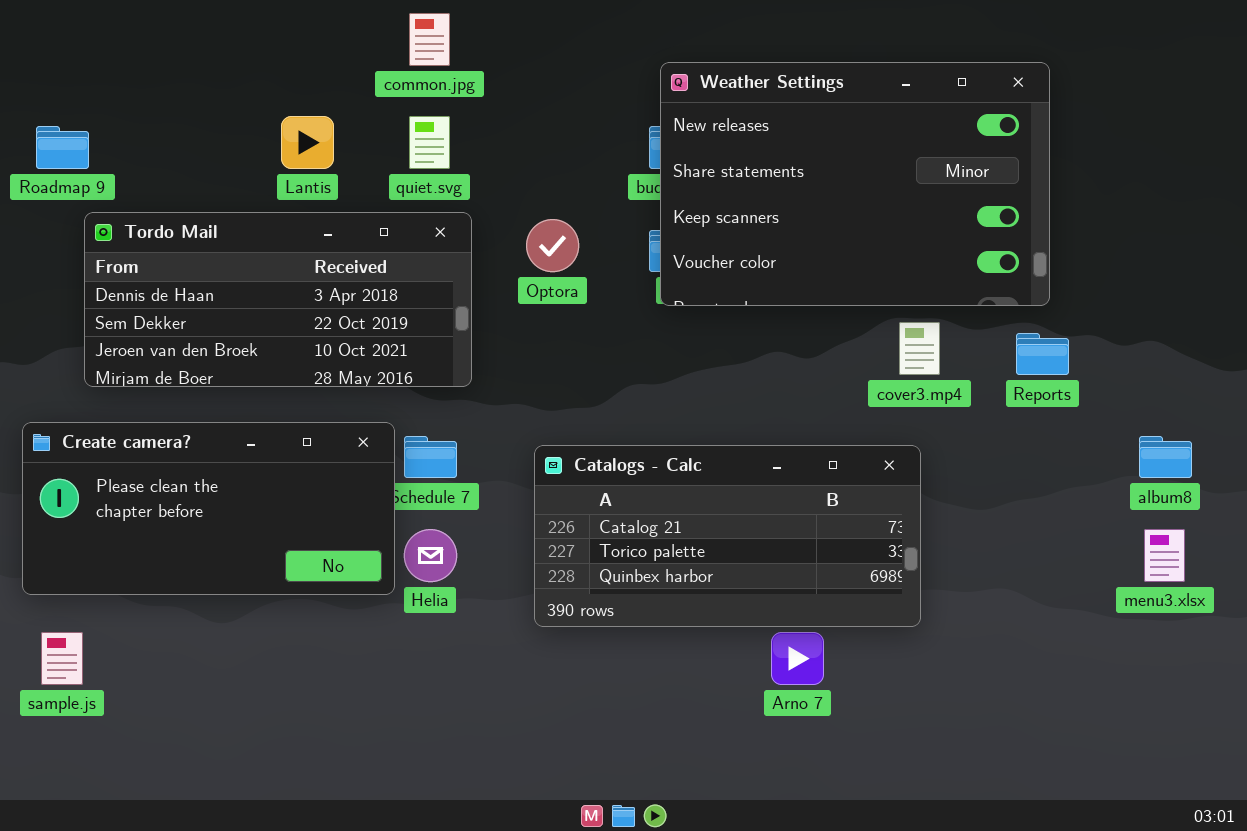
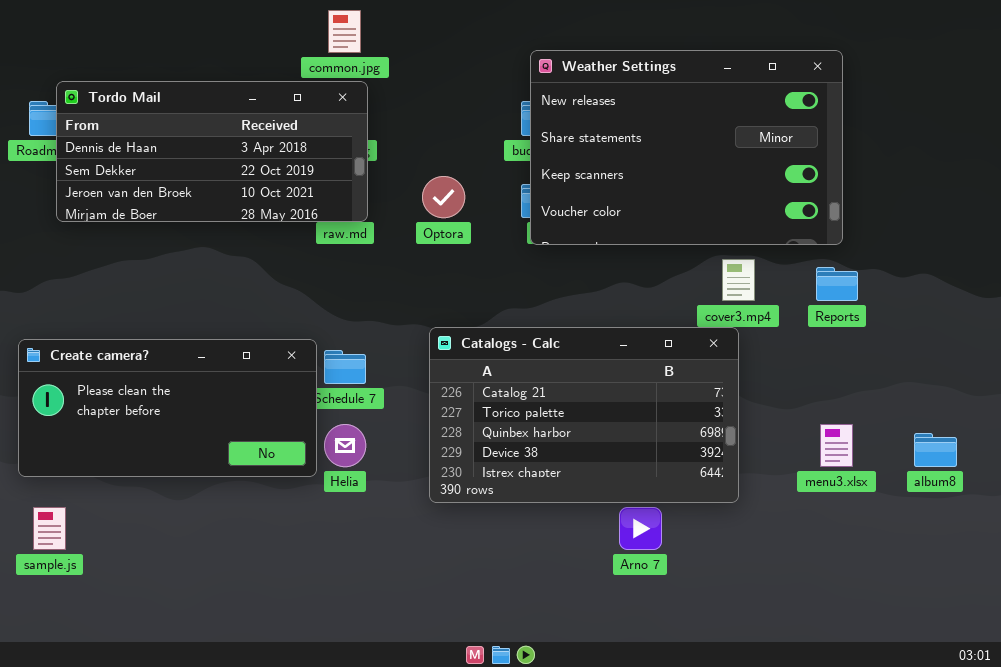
Tordo Mail: [84,212,472,387] -> [56,81,368,222], moved
album8: [1139,436,1192,478] -> [914,433,957,467], moved
Catalogs - Calc: [534,445,921,627] -> [429,327,739,503], resized
menu3.xlsx: [1144,529,1185,582] -> [820,424,853,467], moved

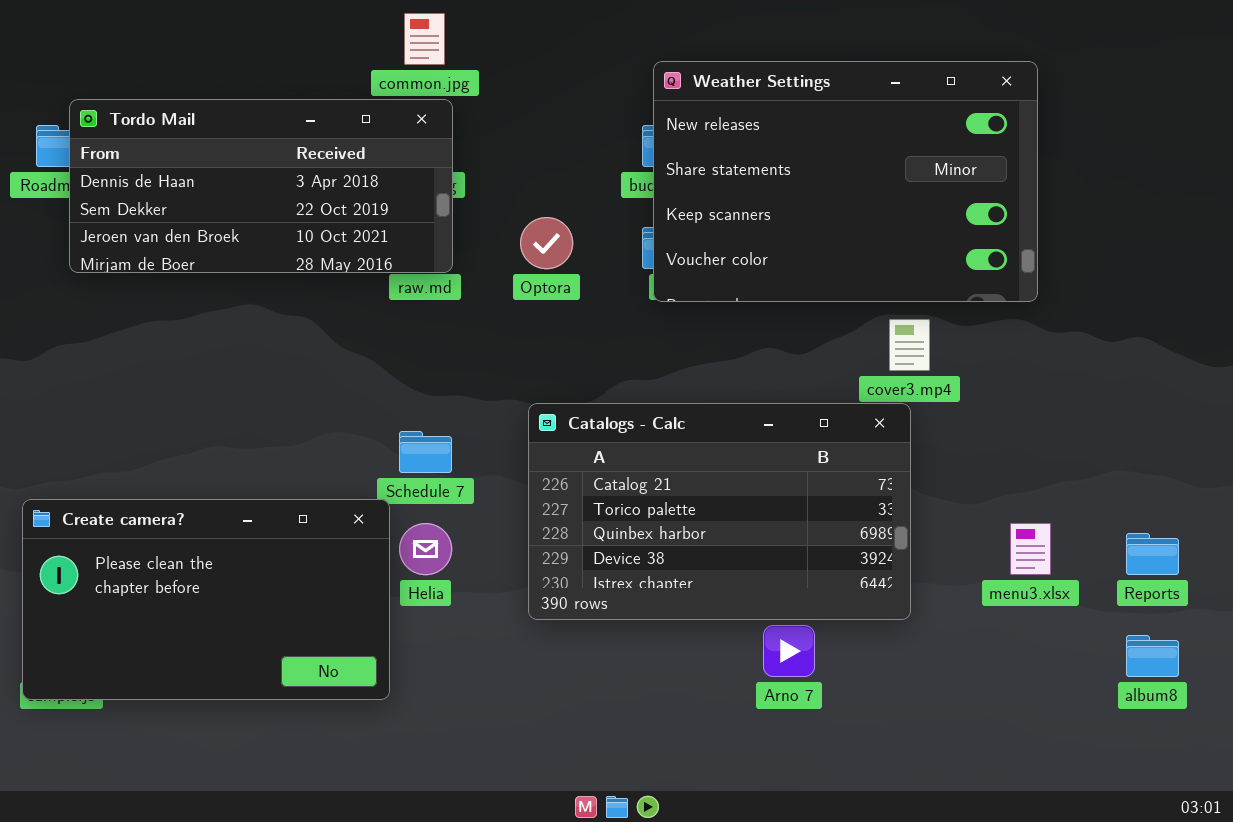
Reports: [816,267,858,301] -> [1126,533,1179,575], moved
Create camera?: [18,339,317,477] -> [22,499,390,700], moved, resized
album8: [914,433,957,467] -> [1126,635,1179,677], moved

